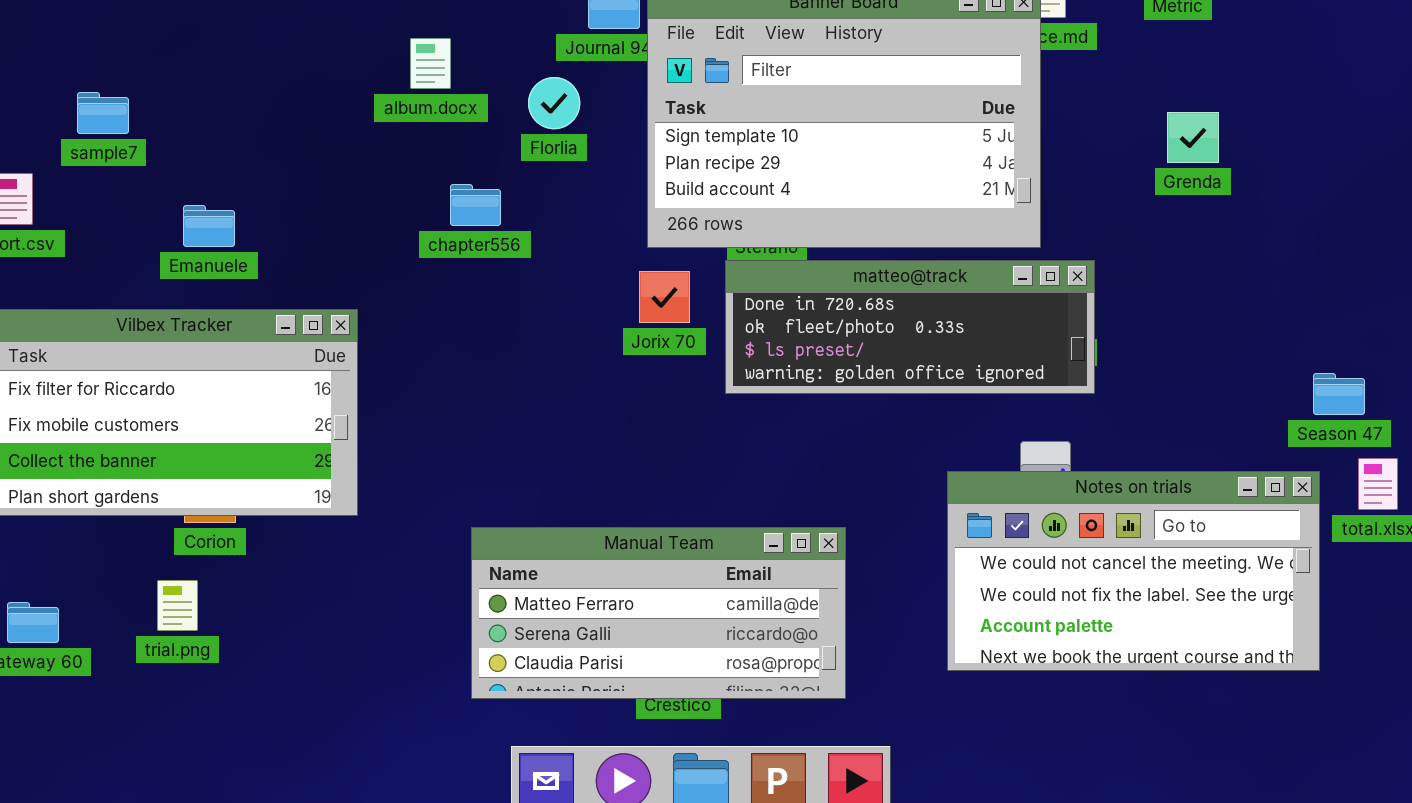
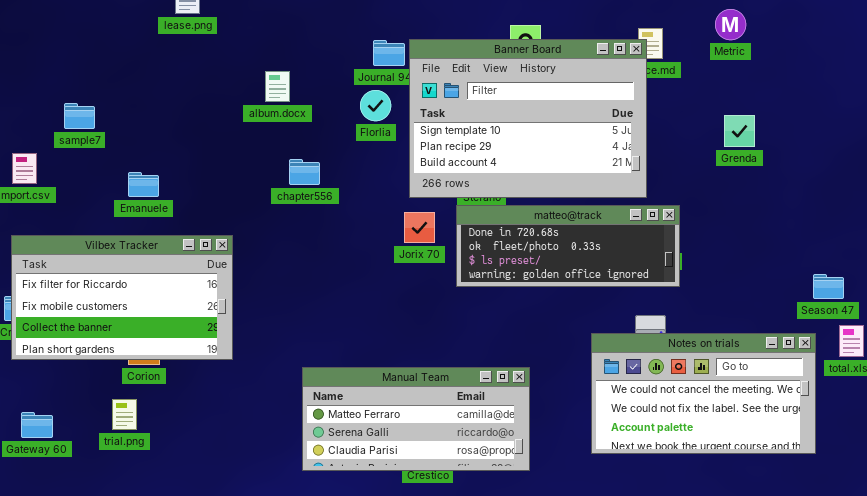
Florlia: [528,77,580,129] -> [360,90,391,121], moved

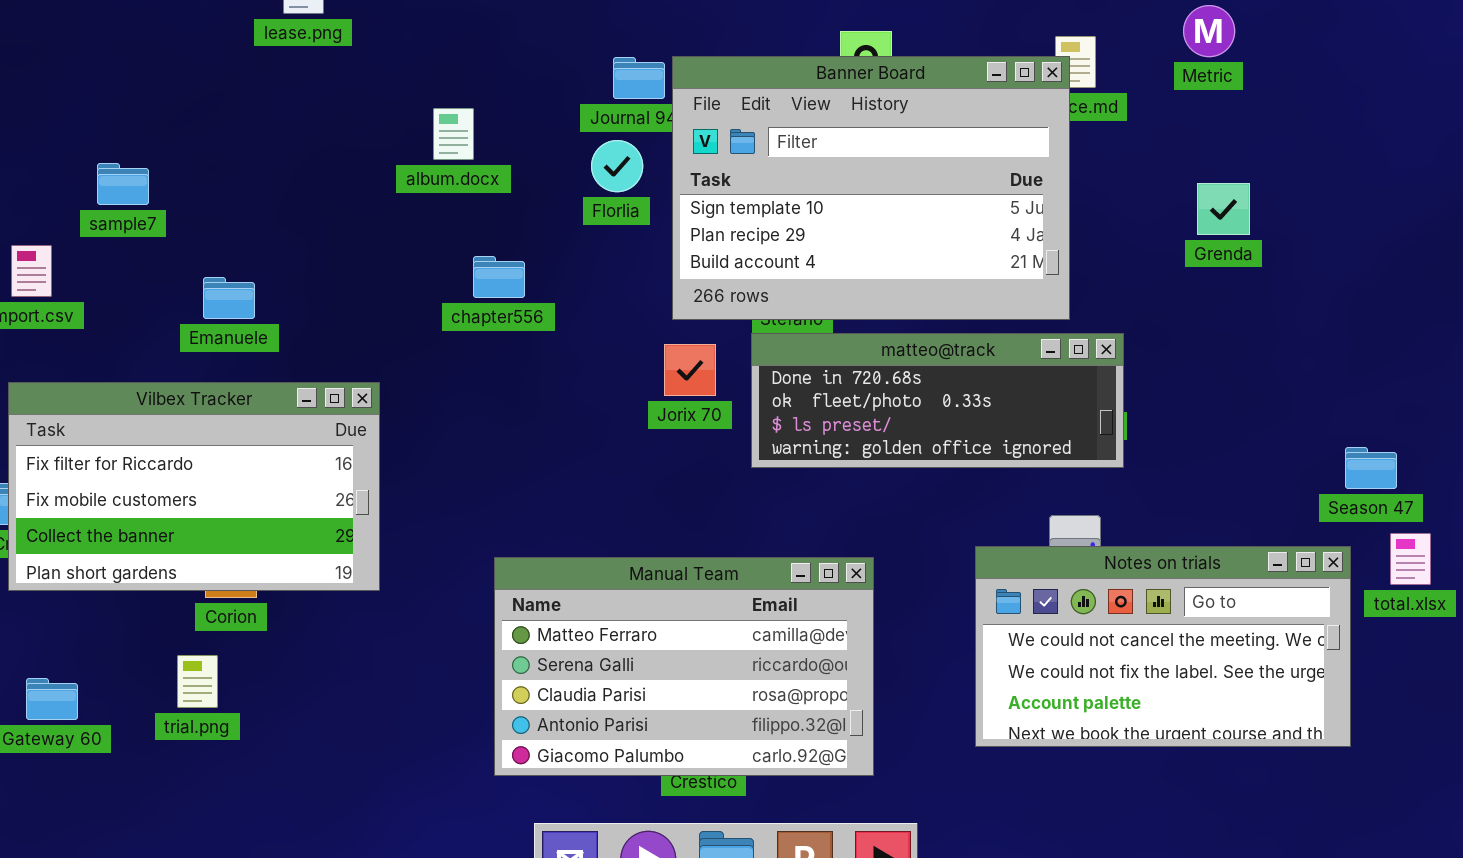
Manual Team: [302,367,530,471] -> [494,557,874,776], resized

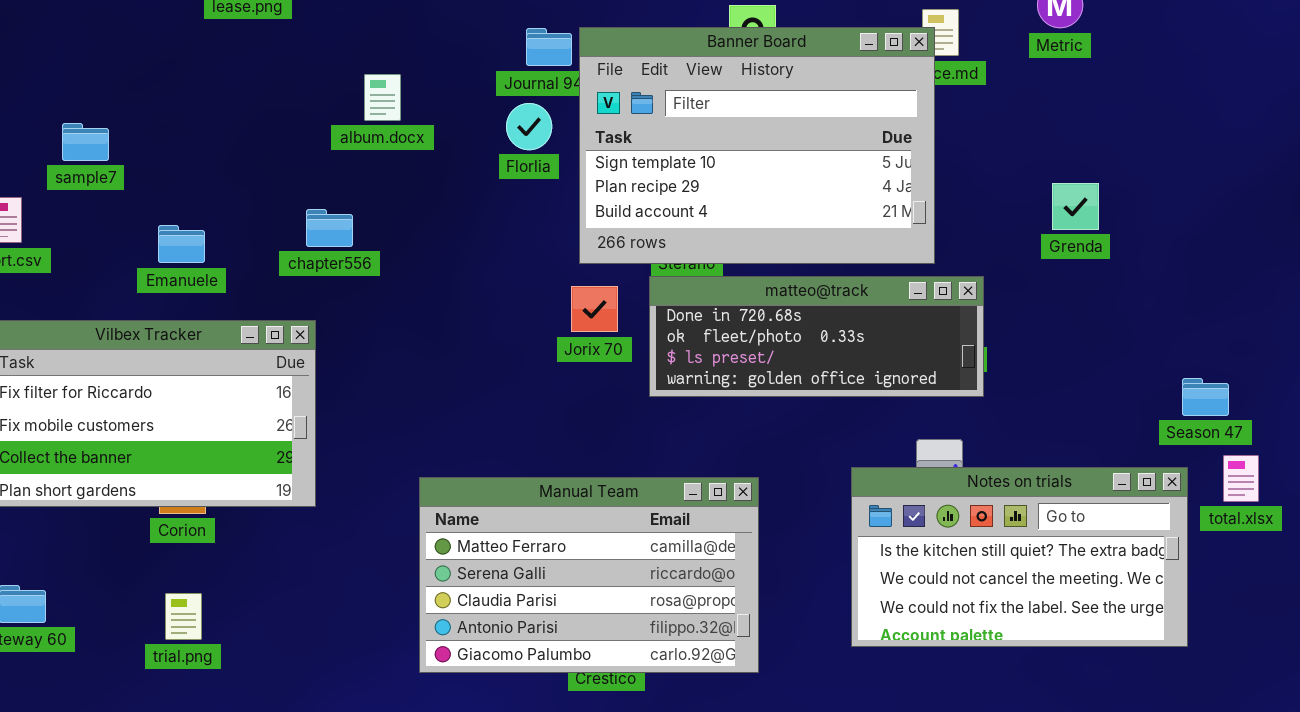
Grenda: [1197,183,1250,235] -> [1052,183,1099,230], moved
chapter556: [473,256,525,298] -> [306,209,353,247], moved
Notes on trials: [975,546,1351,747] -> [851,467,1188,647], scrolled up 1 row
trial.png: [177,655,218,708] -> [165,593,202,640], moved

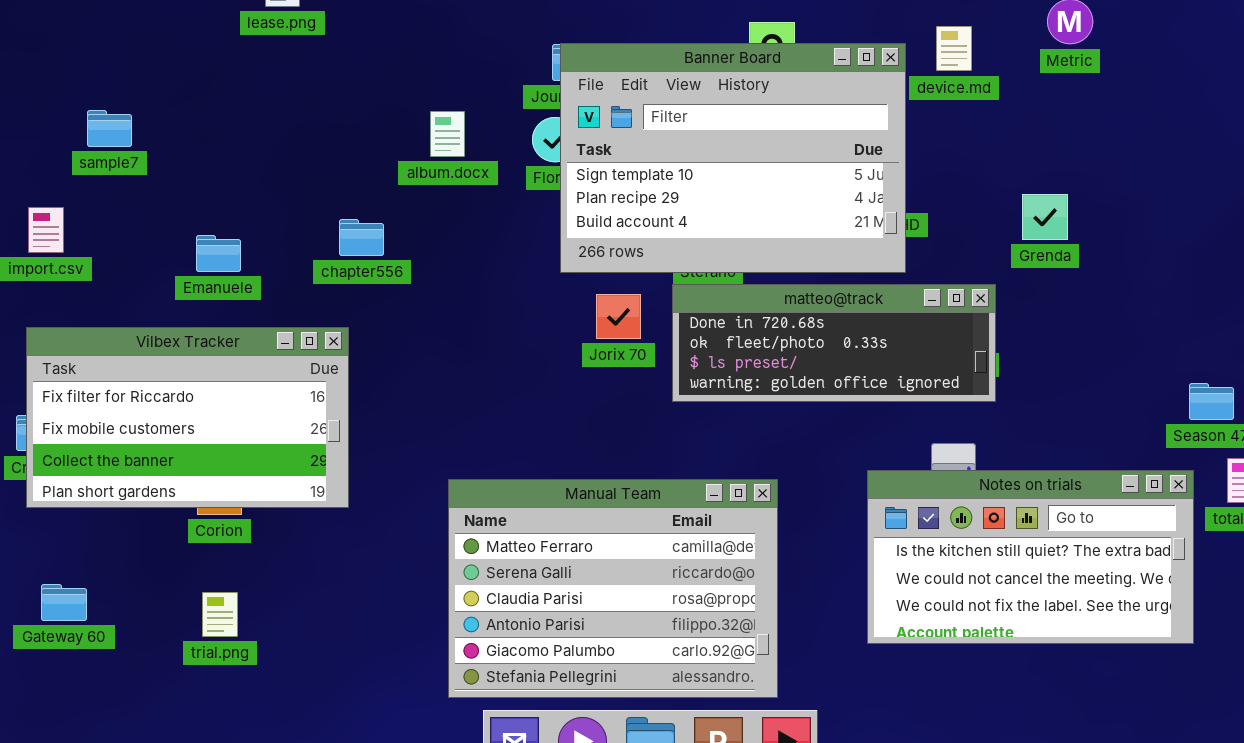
Banner Board: [579,27,935,264] -> [560,43,906,273], moved
album.docx: [364,74,401,121] -> [430,111,465,157], moved
sample7: [62,123,109,161] -> [87,110,132,147], moved
Grenda: [1052,183,1099,230] -> [1022,194,1068,240], moved
Manual Team: [419,477,759,673] -> [448,479,778,698], resized

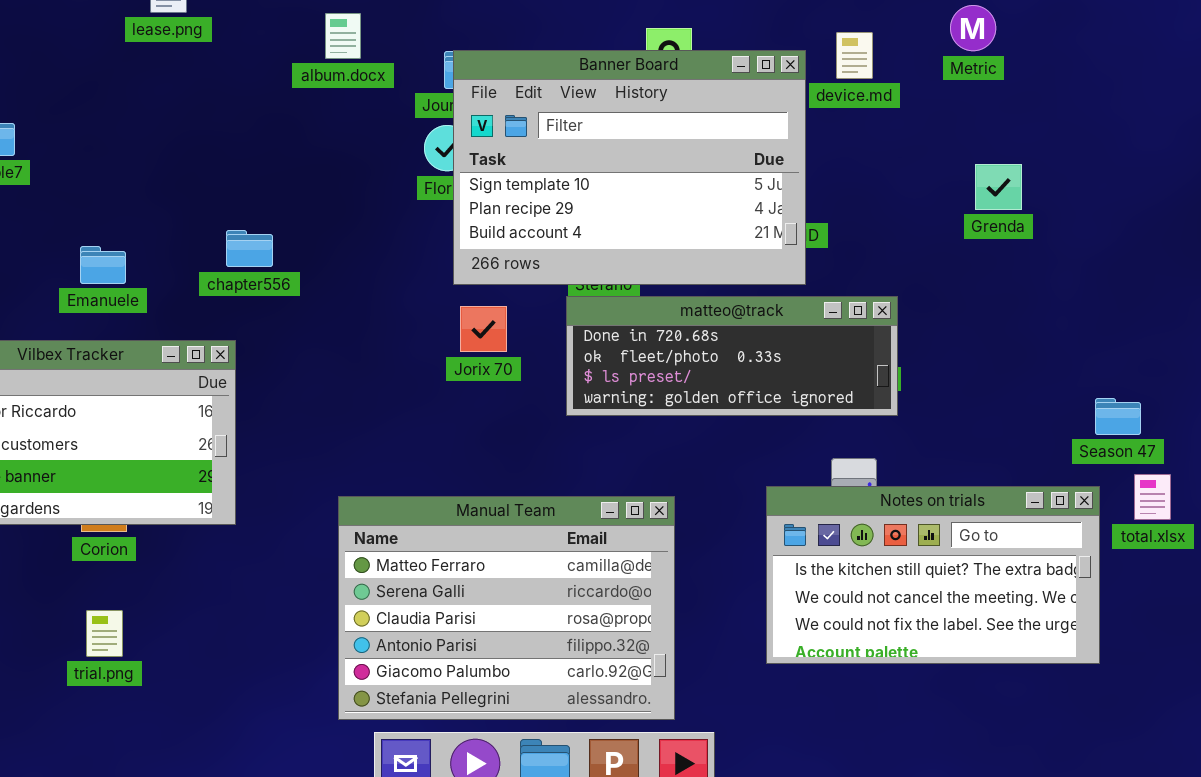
album.docx: [430,111,465,157] -> [325,13,361,59], moved
Grenda: [1022,194,1068,240] -> [975,164,1022,210], moved
Jorix 70: [596,294,641,339] -> [460,306,507,352], moved

